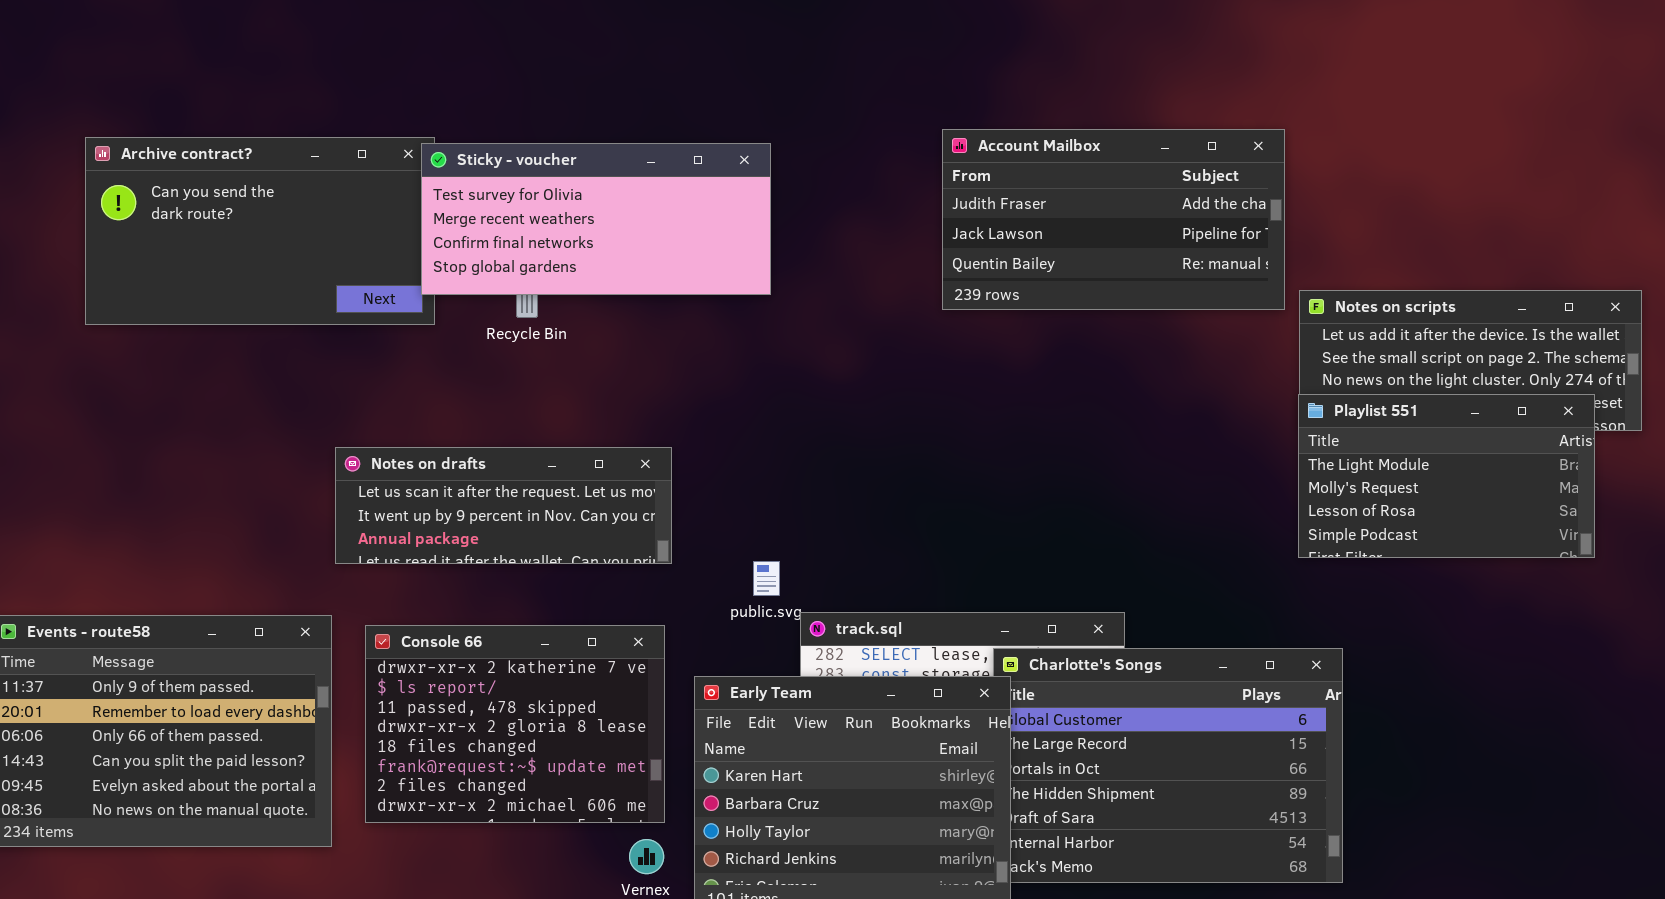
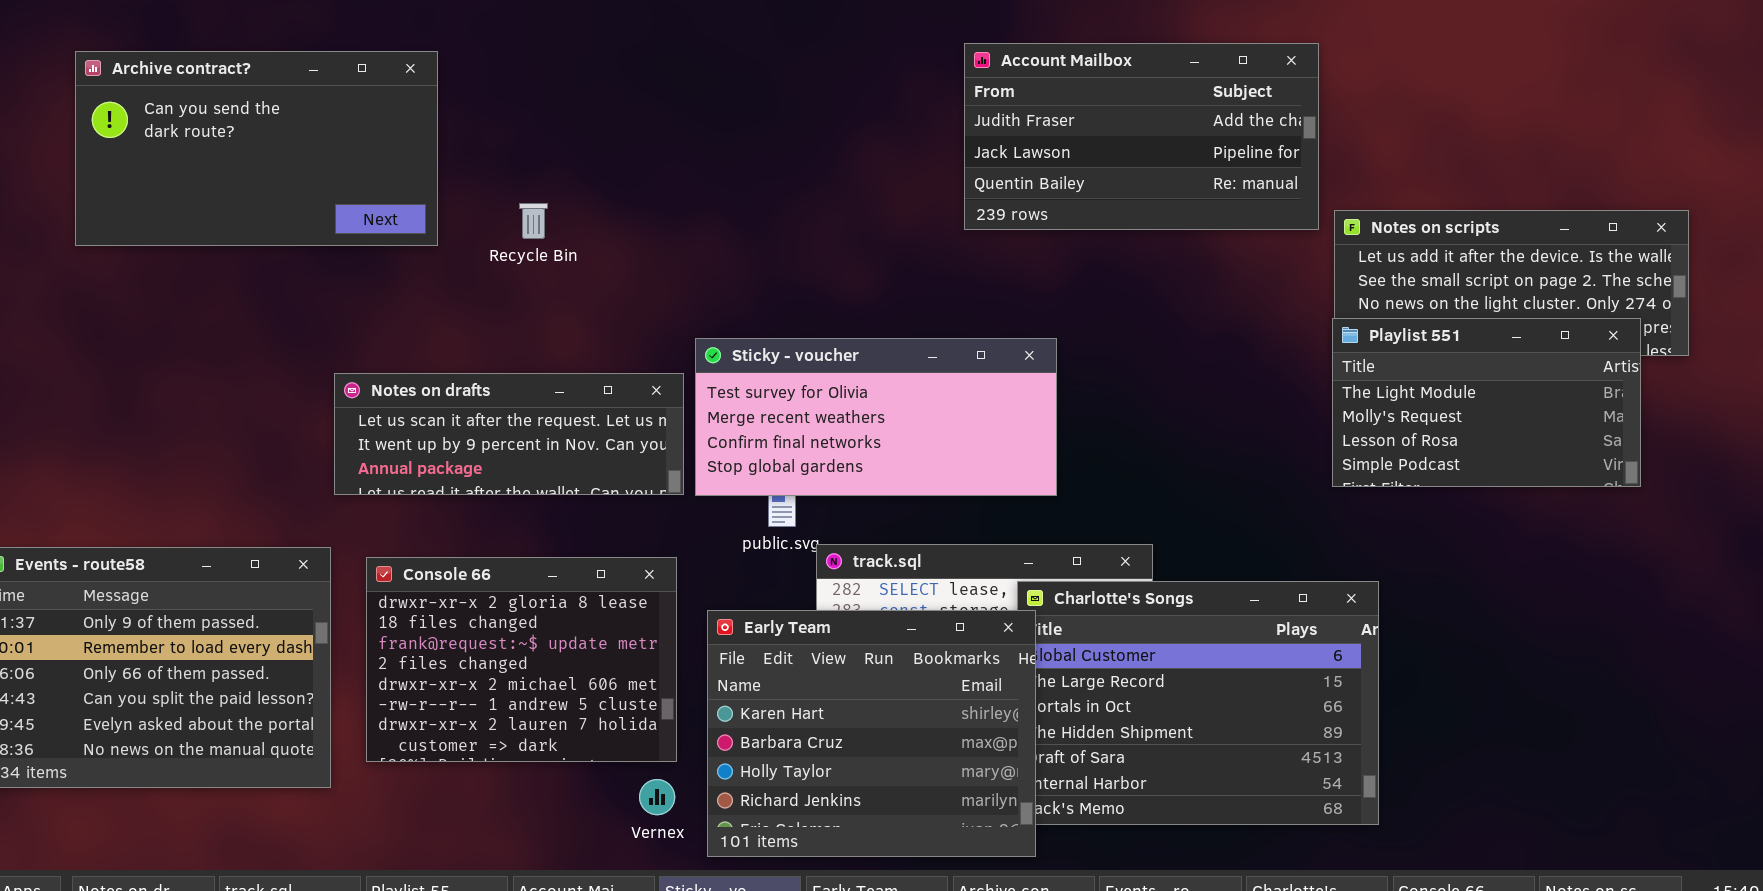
Sticky - voucher: [421,143,771,295] -> [695,338,1057,496], moved
Console 66: [365,625,665,823] -> [366,557,677,762], scrolled down 3 rows

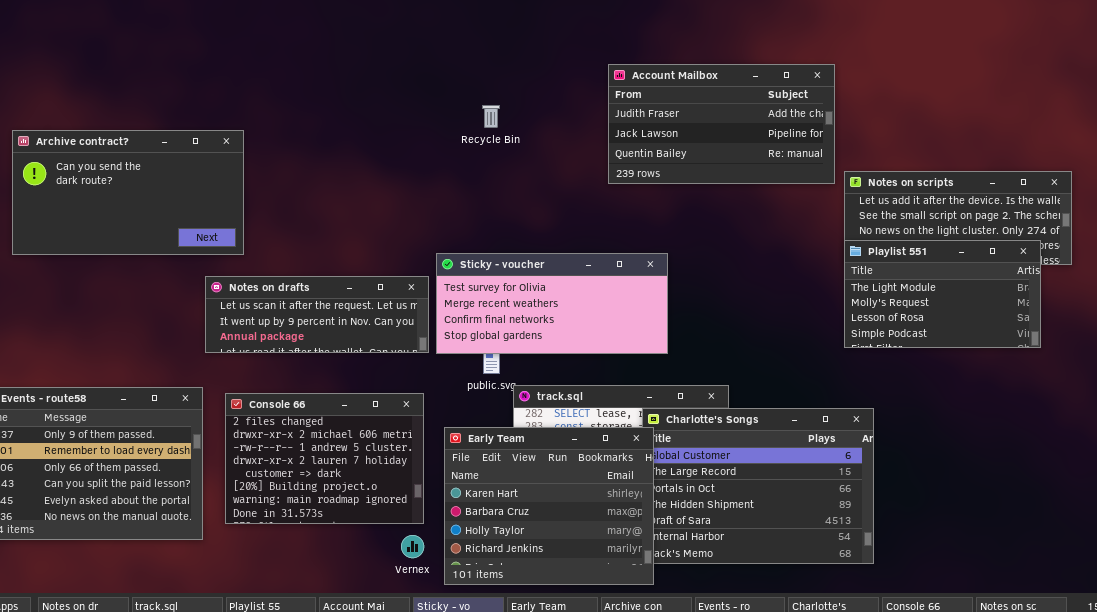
Archive contract?: [75,51,438,246] -> [12,130,244,255], moved
Recycle Bin: [519,203,548,239] -> [482,105,500,128], moved
Console 66: [366,557,677,762] -> [225,393,424,524], scrolled down 3 rows

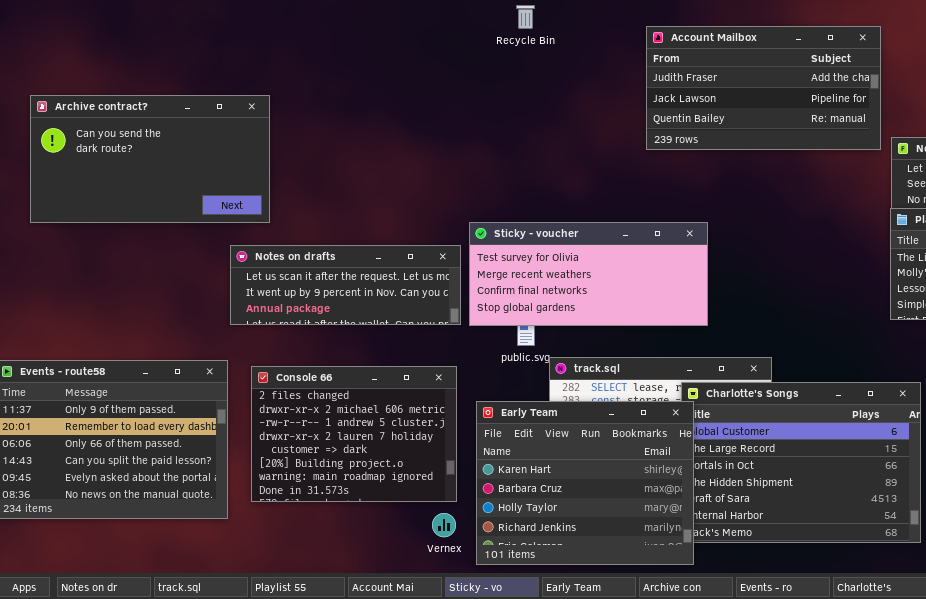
Recycle Bin: [482,105,500,128] -> [516,5,535,29], moved

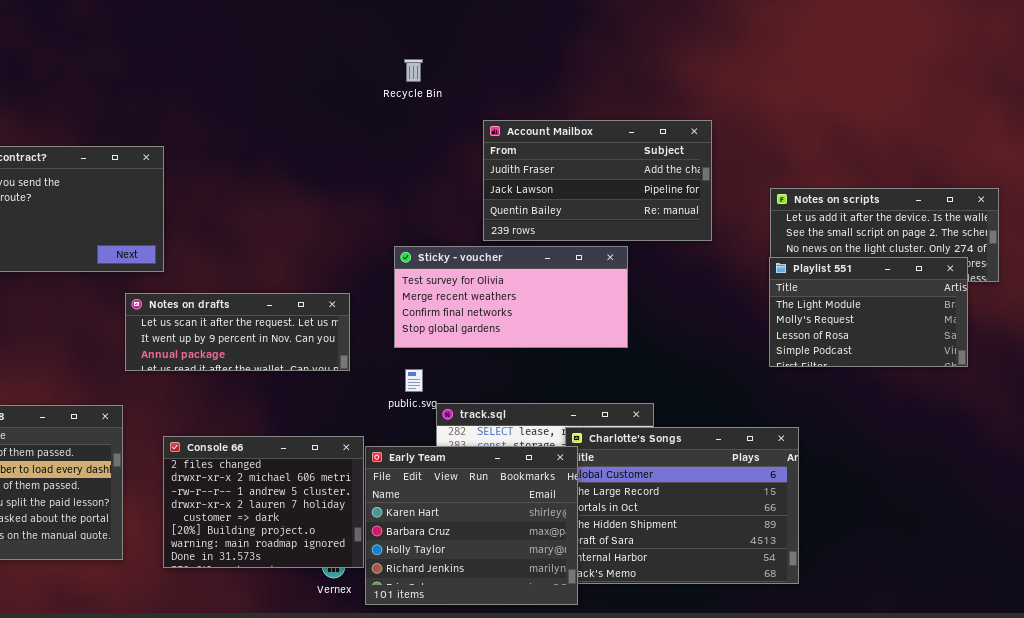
Account Mailbox: [646,26,881,150] -> [483,120,712,241], moved
Sticky - voucher: [469,222,708,326] -> [394,246,628,348], moved
Console 66: [251,366,457,502] -> [163,436,364,568], moved

